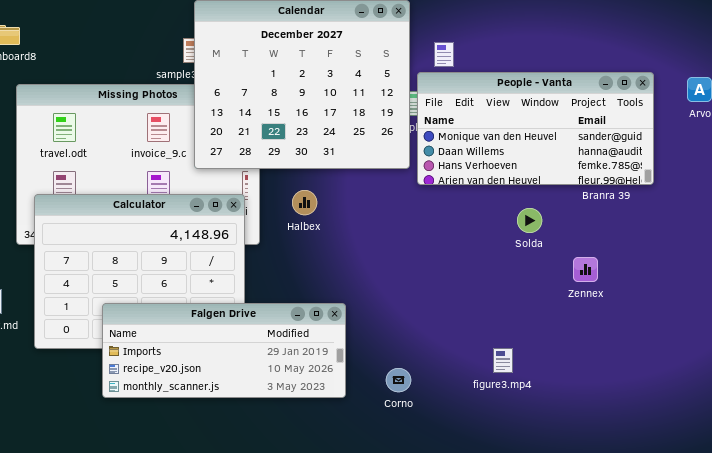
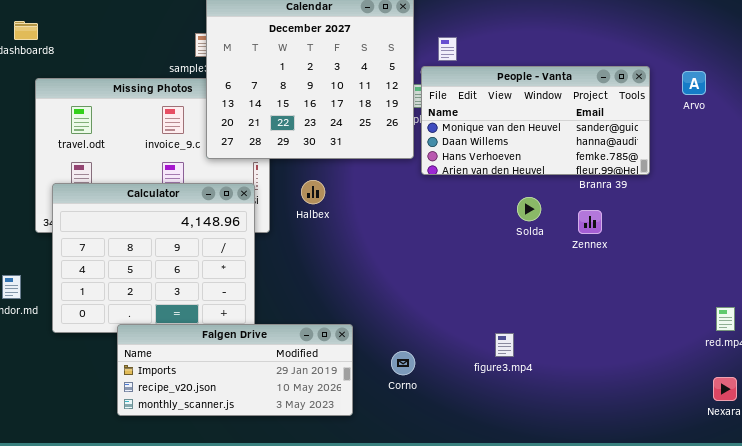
Zennex: [573,257,598,282] -> [578,210,602,234], moved
Falgen Drive: [102,303,346,398] -> [117,324,353,416], moved

